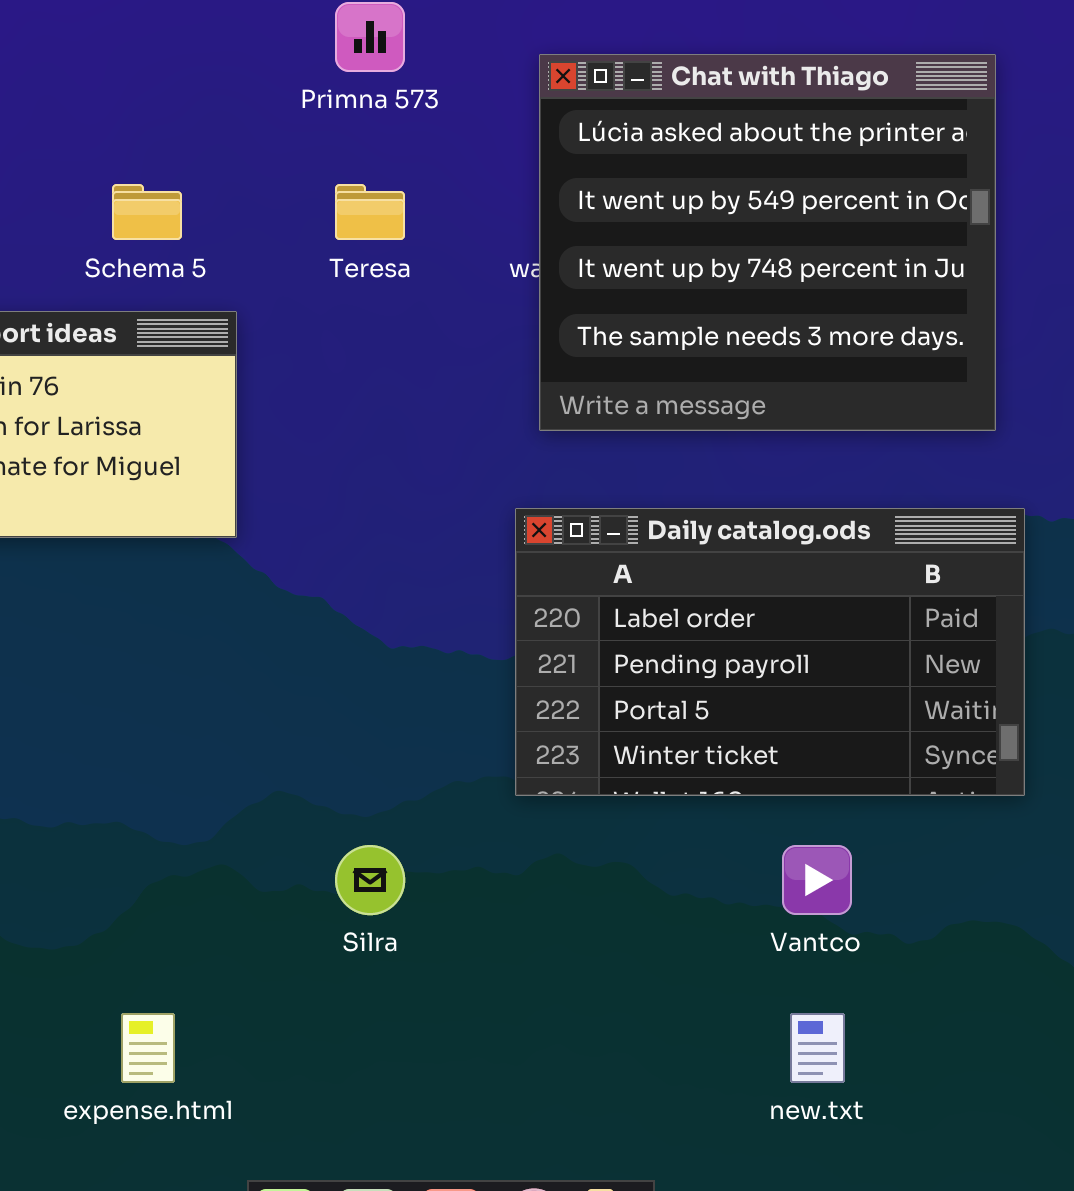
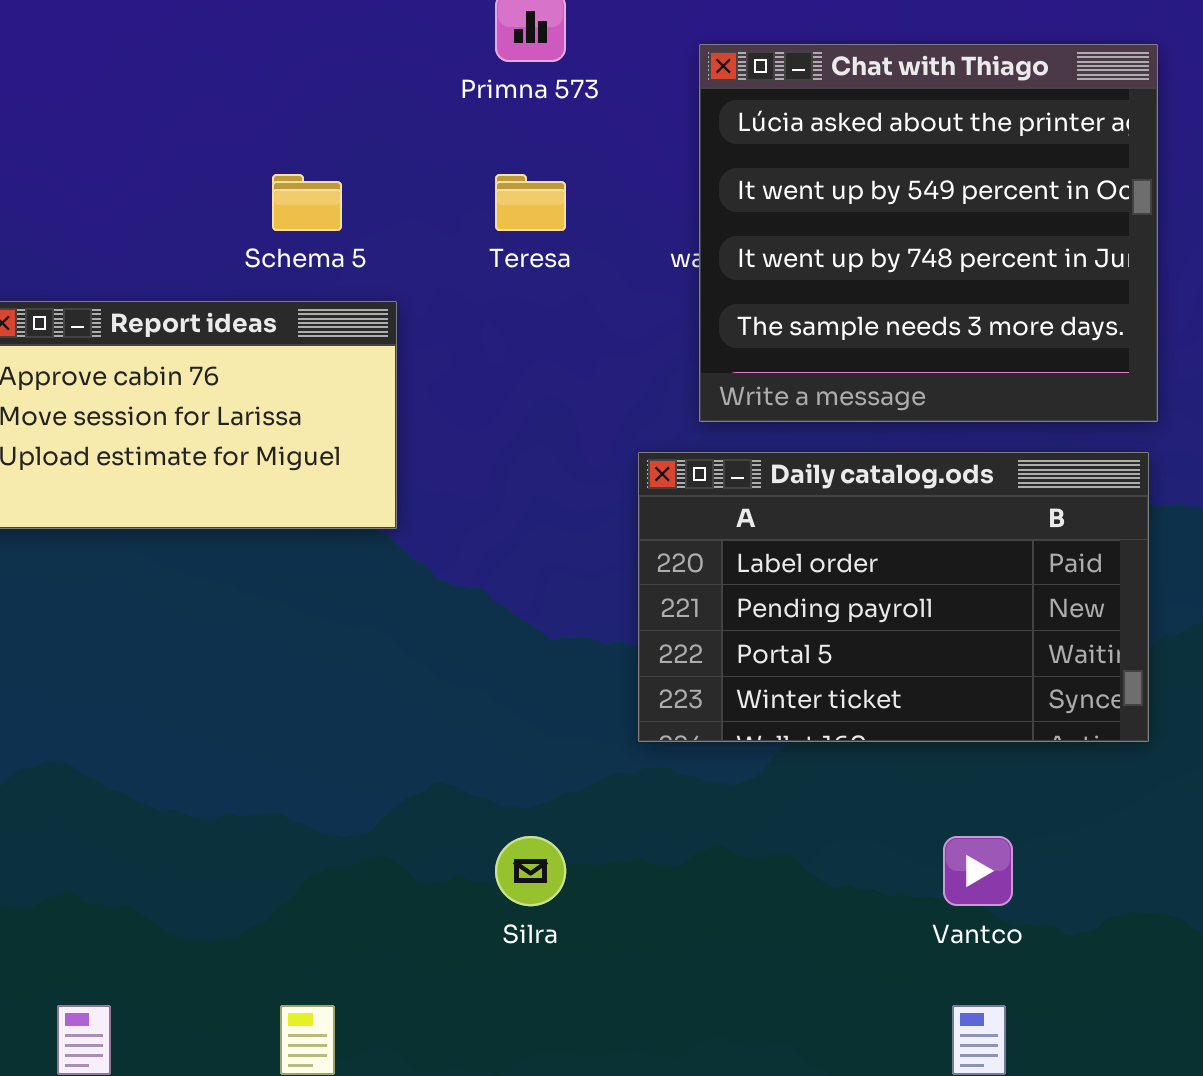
Daily catalog.ods: [515,508,1025,796] -> [638,452,1149,742], moved

